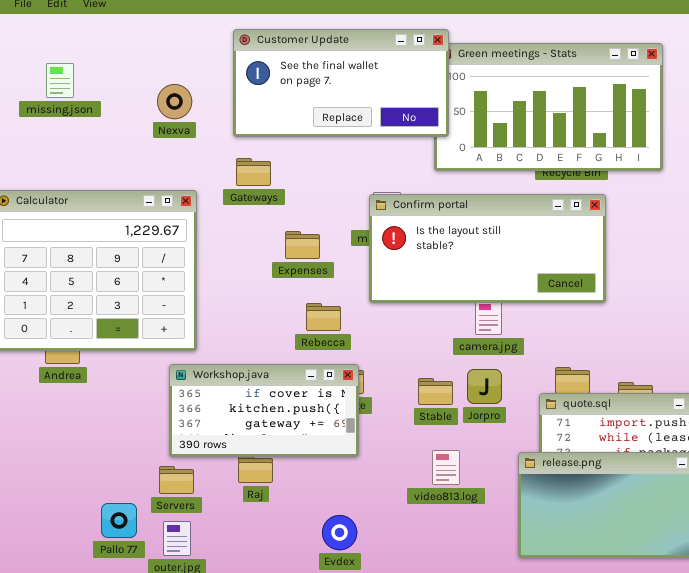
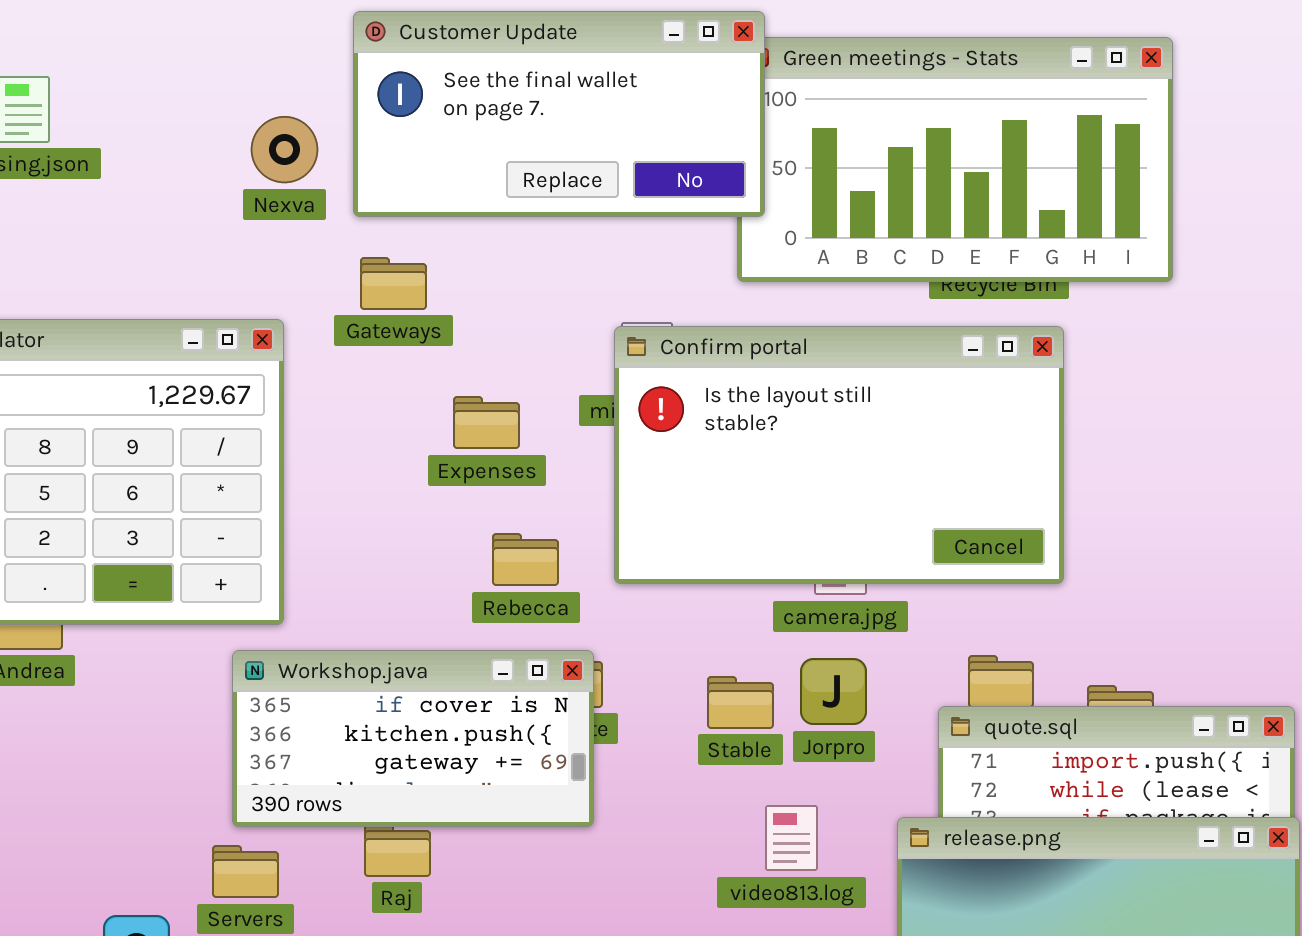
Nexva: [157,84,192,119] -> [251,116,318,183], moved
Confirm portal: [369,194,606,303] -> [614,326,1064,584], resized
video813.log: [432,450,460,485] -> [765,805,818,871], moved

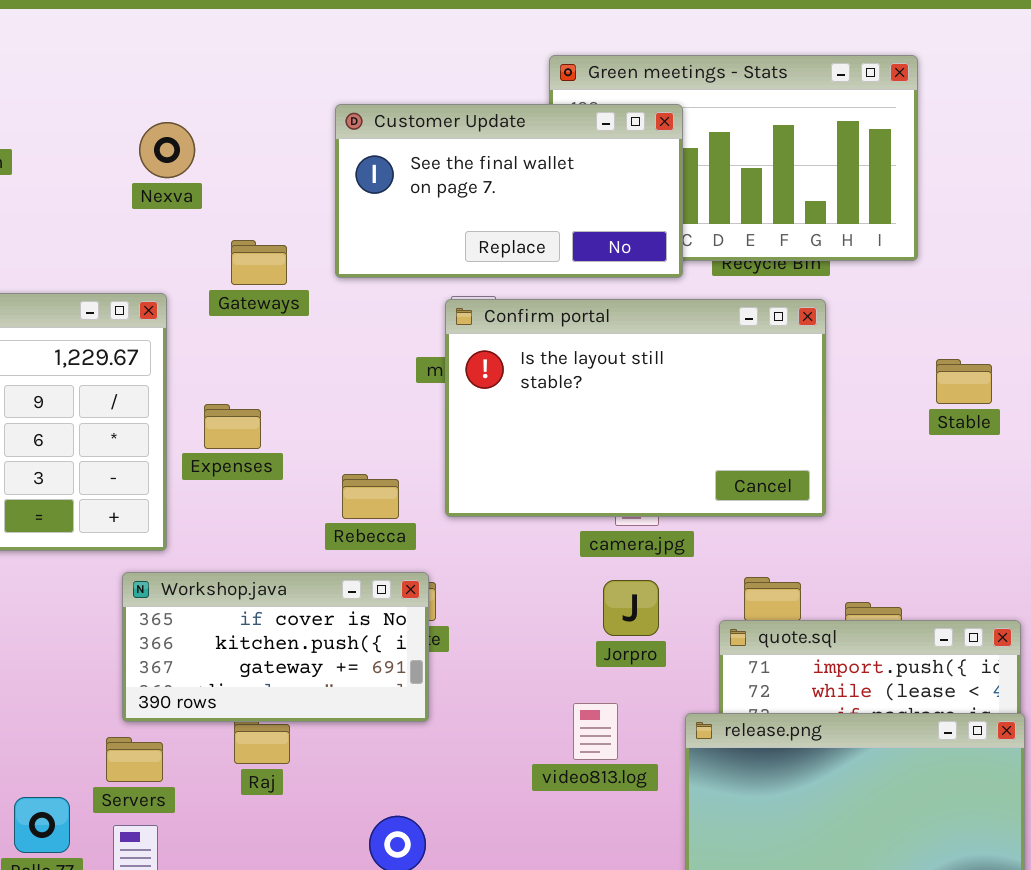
Customer Update: [353,11,765,217] -> [335,104,683,278], moved
Expenses: [453,396,520,449] -> [204,404,261,449], moved
Stable: [707,676,774,729] -> [936,359,992,404], moved

